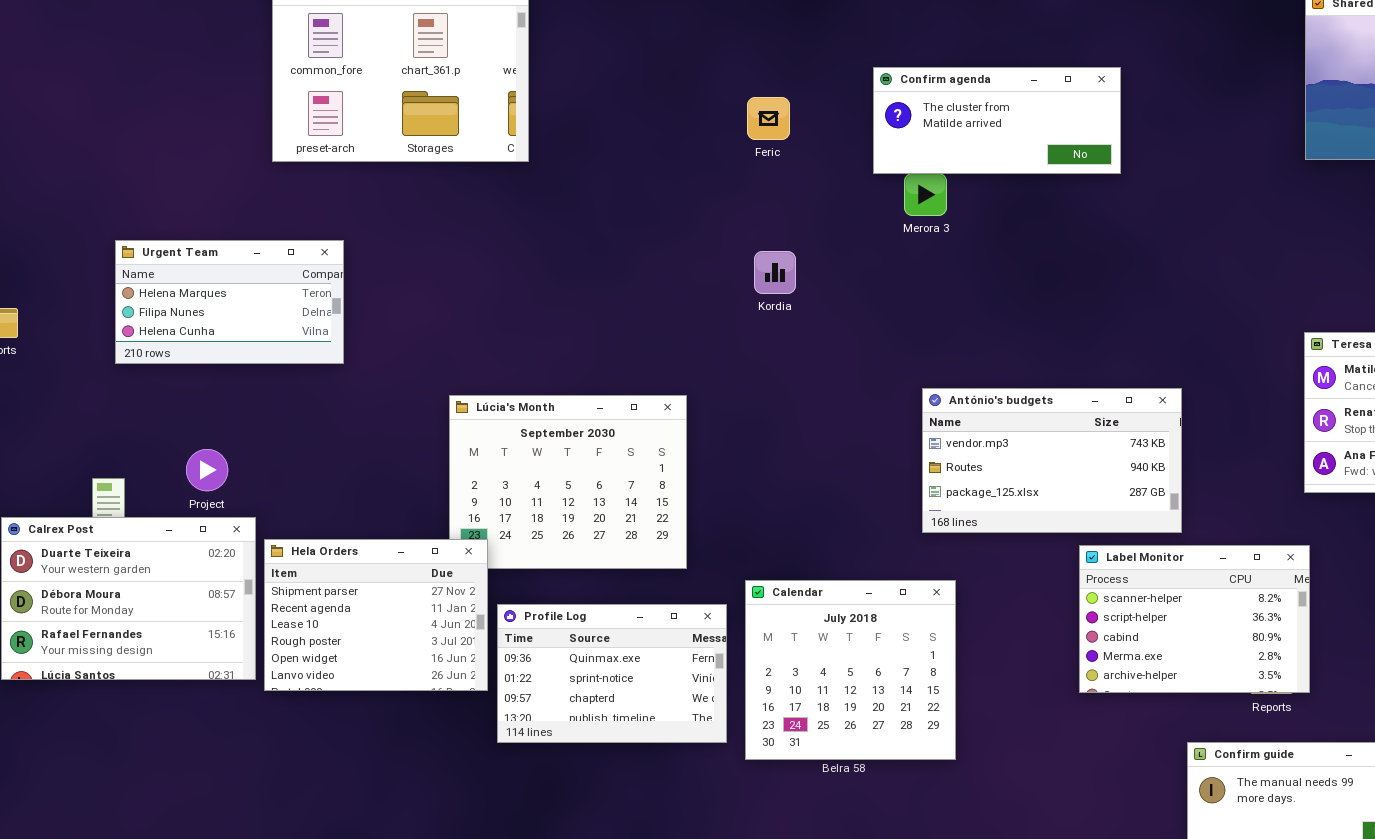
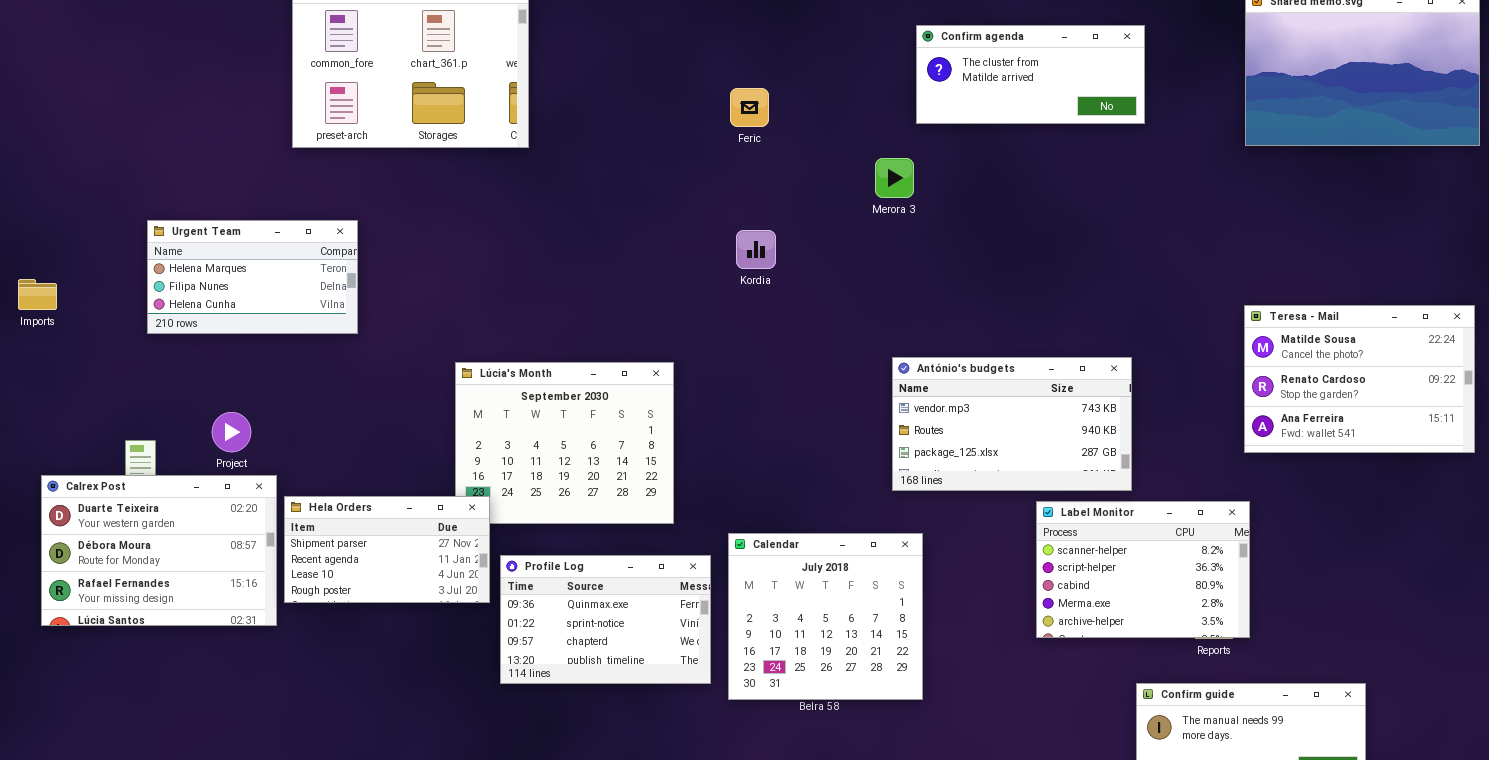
Confirm agenda: [873,67,1121,174] -> [916,25,1145,124], moved
Hela Orders: [264,539,488,691] -> [284,496,490,603], resized

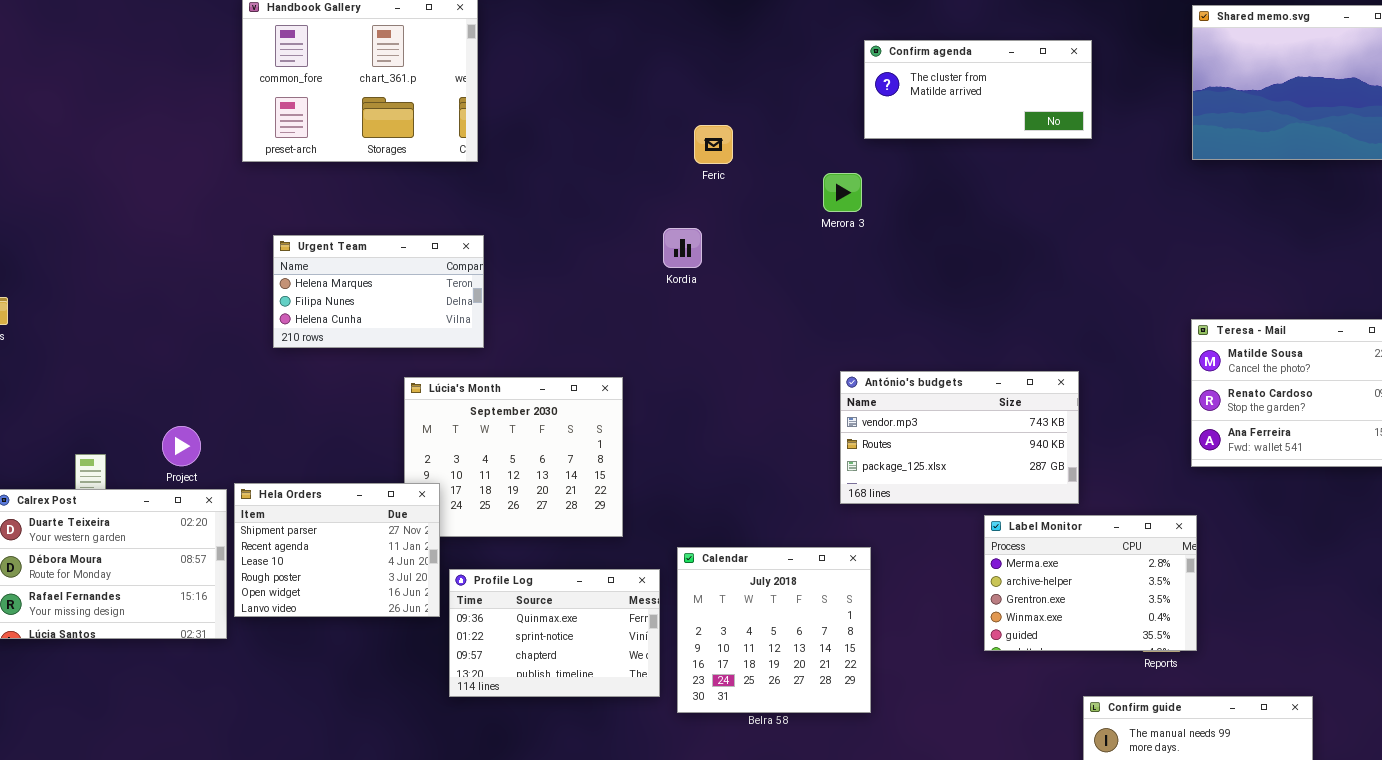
Feric: [730,88,769,127] -> [694,125,733,164], moved
Urgent Team: [147,220,358,334] -> [273,235,484,348], moved
Kordia: [736,230,776,269] -> [663,228,702,268], moved
Hela Orders: [284,496,490,603] -> [234,483,440,617], resized
Label Monitor: [1036,501,1250,638] -> [984,515,1197,651], scrolled down 3 rows

